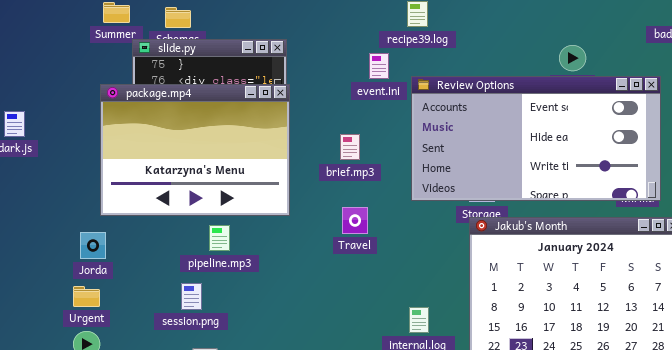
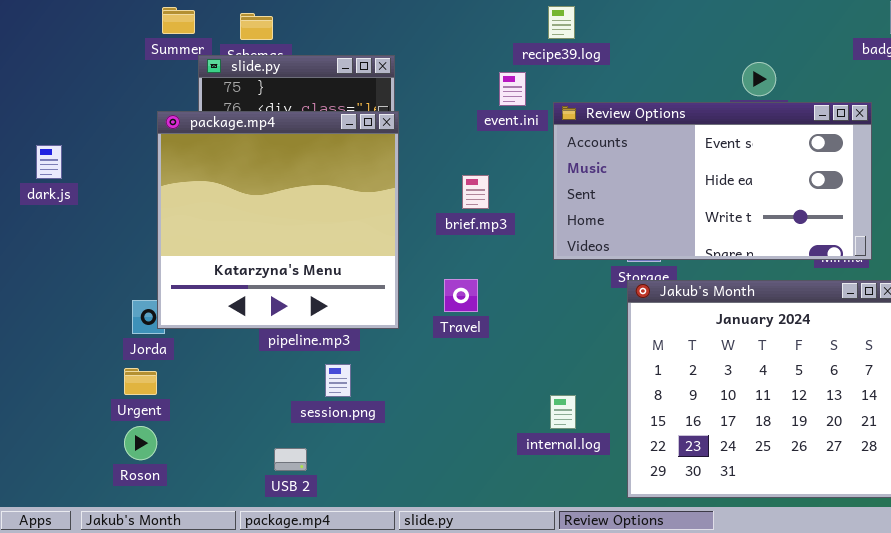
package.mp4: [100,84,290,216] -> [157,111,399,329], resized
Travel: [342,207,368,234] -> [444,279,478,312], moved
session.png: [181,283,202,310] -> [325,364,351,397], moved

